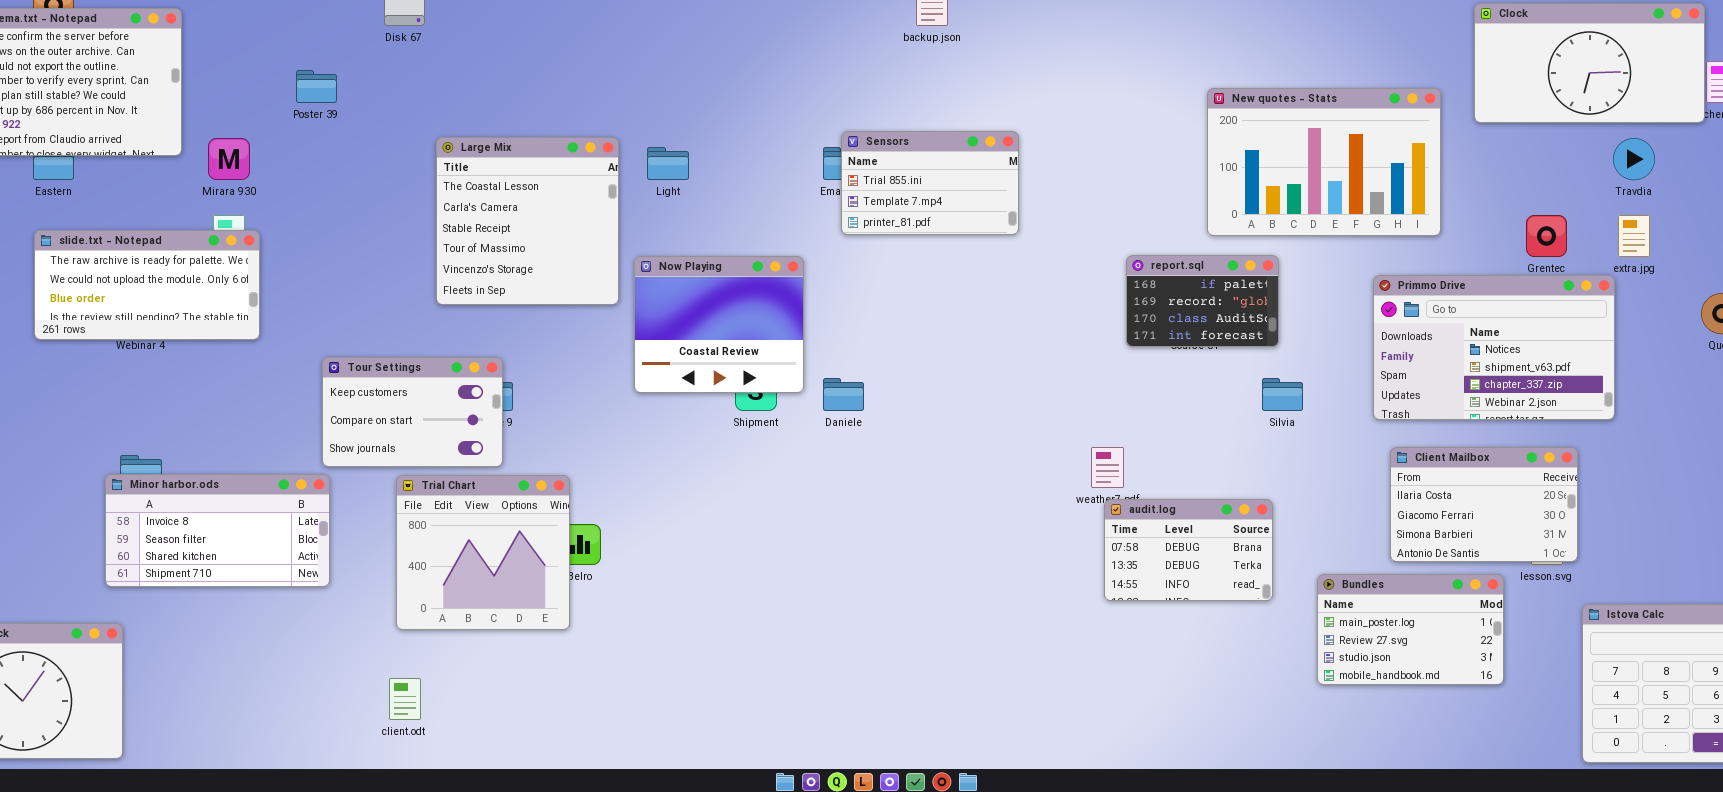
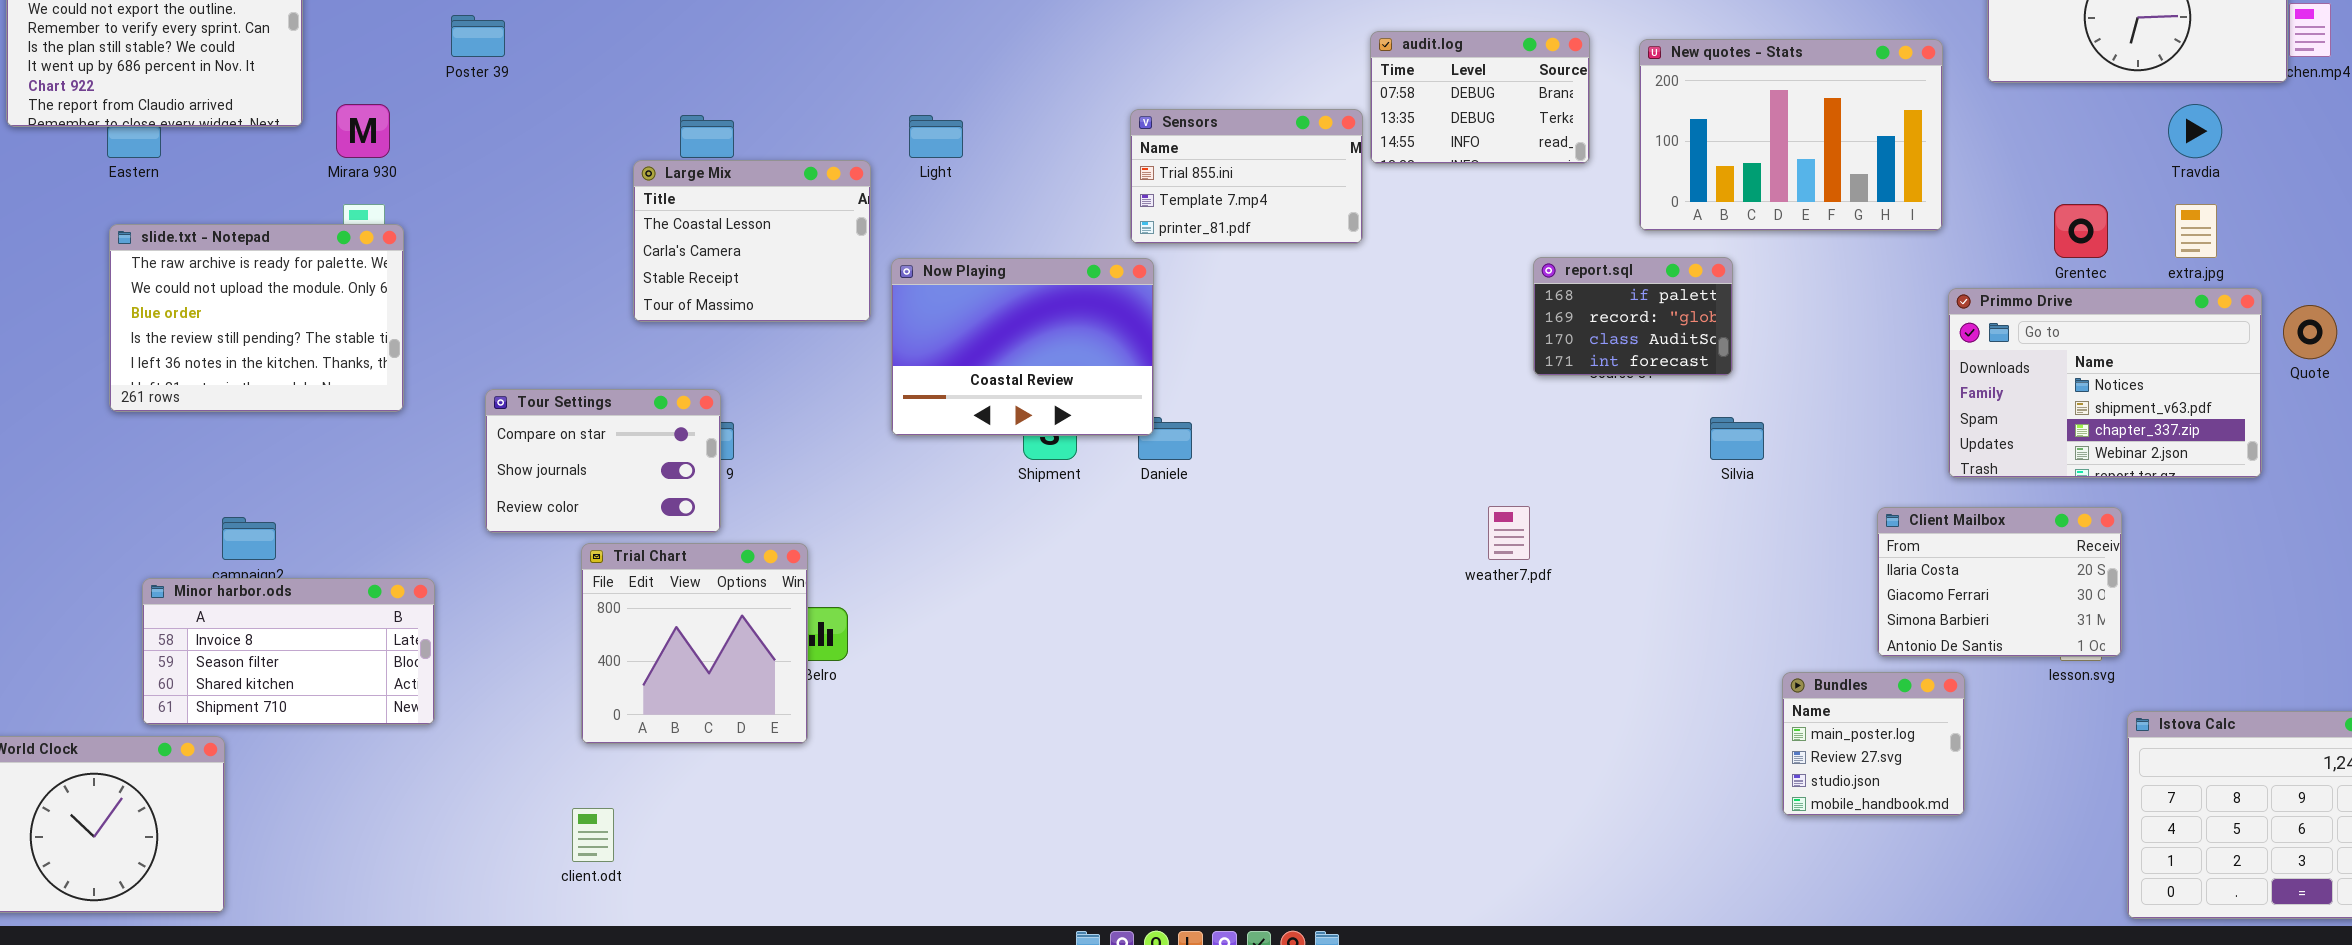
Sensors: [841,131,1019,235] -> [1130,109,1363,244], moved
Large Mix: [436,137,619,305] -> [633,160,871,322], resized
slide.txt - Notepad: [34,230,260,340] -> [109,224,404,412], resized
Now Playing: [634,256,804,393] -> [891,258,1154,436], resized
Primmo Drive: [1373,275,1615,420] -> [1948,288,2262,478], moved
Tour Settings: [322,357,503,467] -> [485,389,721,533], scrolled down 1 row
Minor harbor.ods: [105,474,330,587] -> [142,578,435,725], moved
audit.log: [1104,499,1273,601] -> [1370,31,1590,164], moved
Bundles: [1317,574,1504,685] -> [1782,672,1965,816], resized

